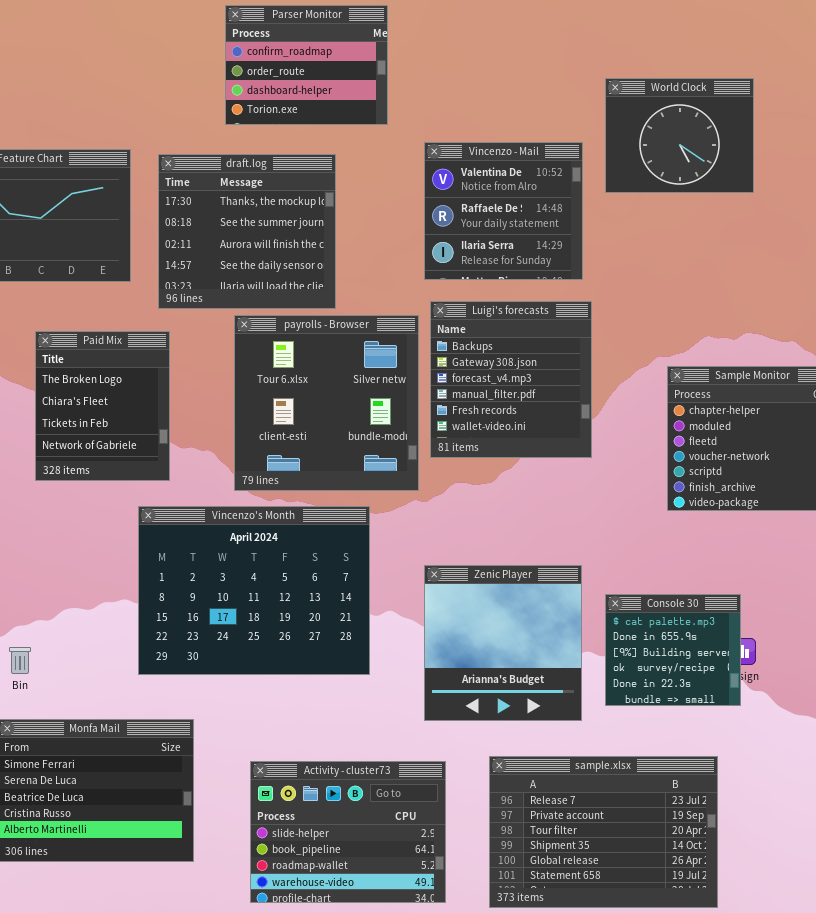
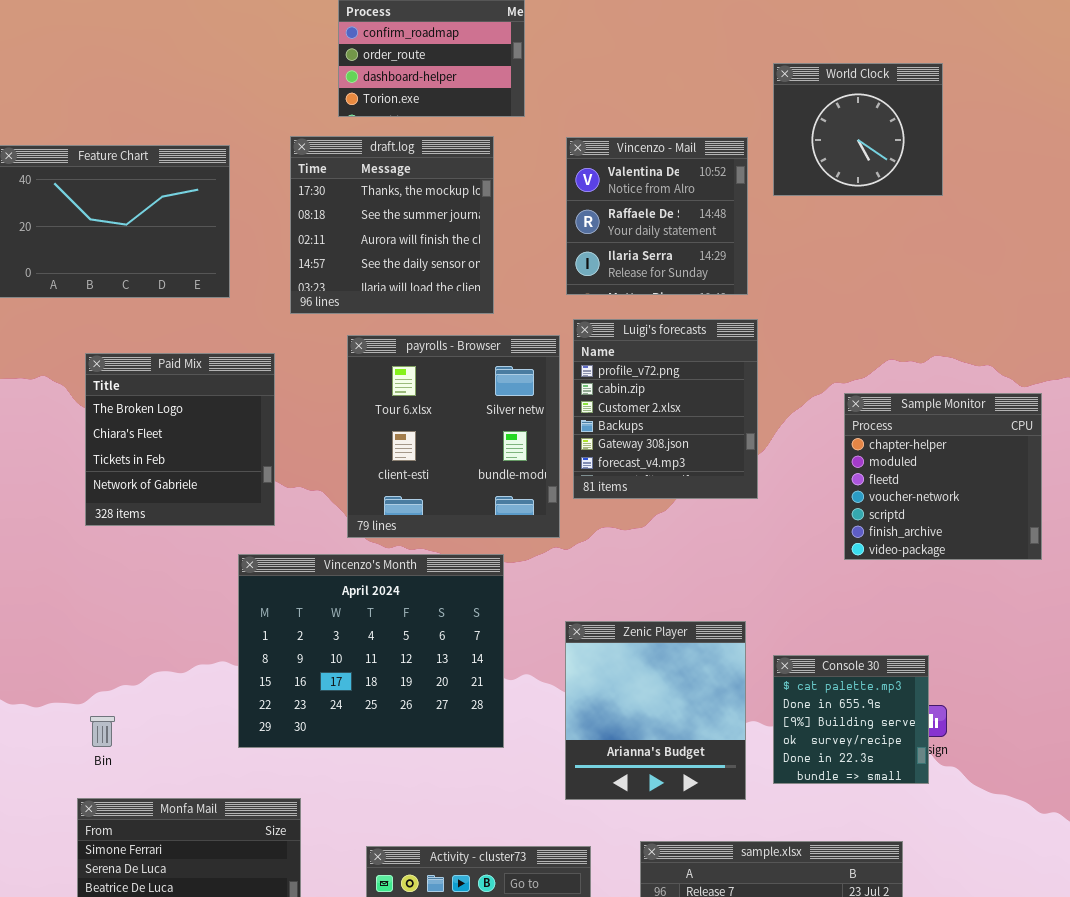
draft.log: [158,154,336,309] -> [290,136,494,314], moved
Luigi's forecasts: [430,301,592,458] -> [573,319,758,499], scrolled up 3 rows
Paid Mix: [35,331,170,481] -> [85,353,275,526], resized

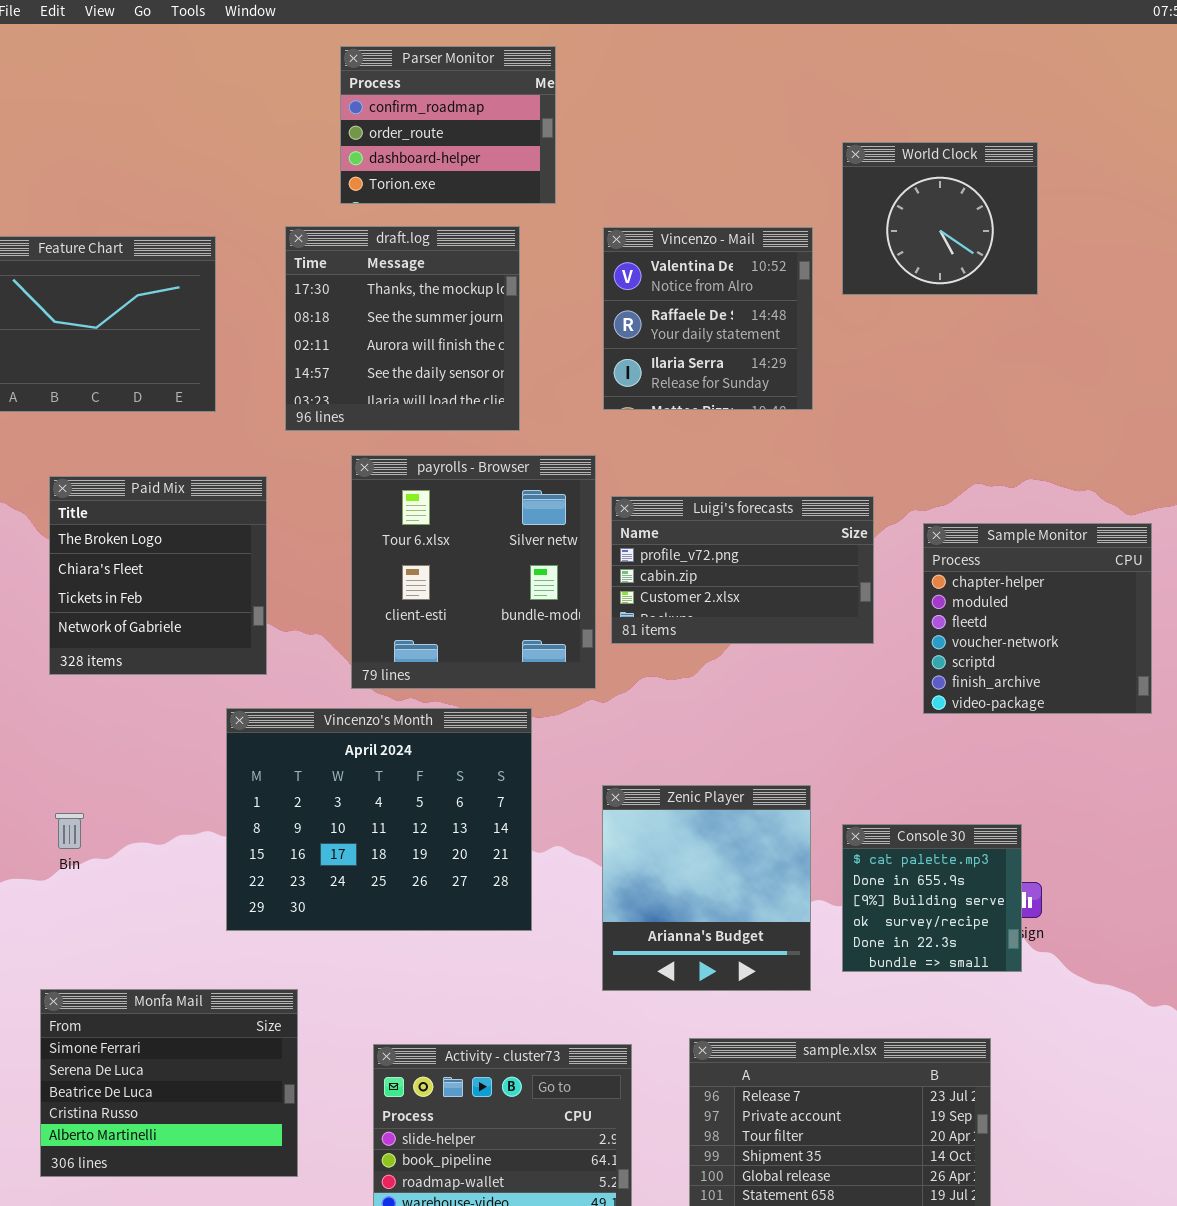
Luigi's forecasts: [573,319,758,499] -> [611,496,874,644], resized
Bin: [90,716,115,747] -> [55,813,84,849], moved

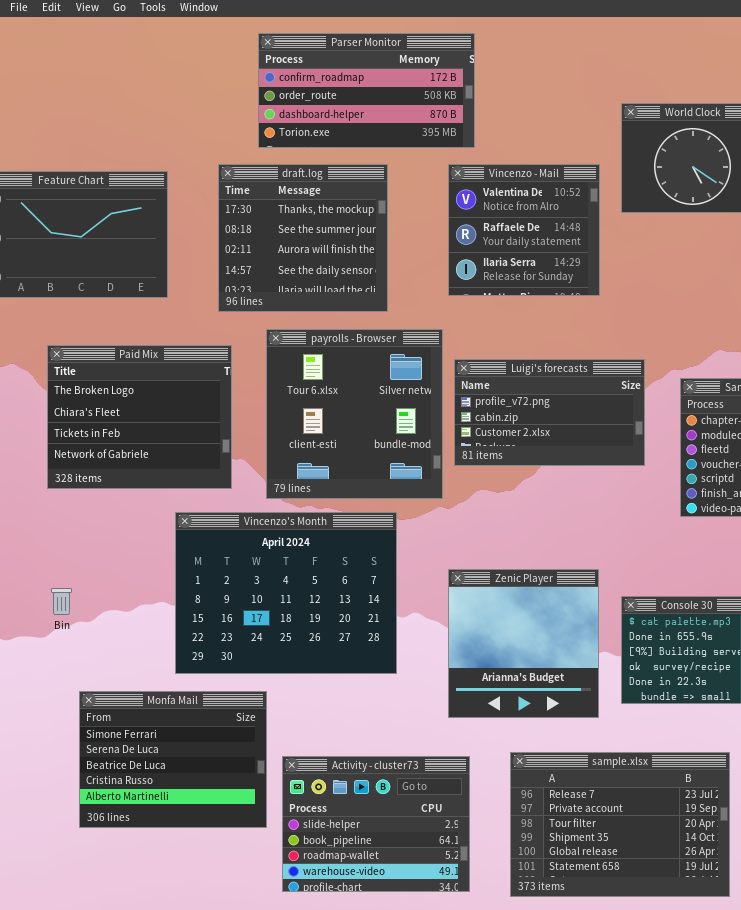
Parser Monitor: [340,46,556,204] -> [258,33,475,148], resized
Paid Mix: [49,476,267,675] -> [47,345,232,489], resized
Monfa Mail: [40,989,298,1177] -> [79,691,267,828], moved

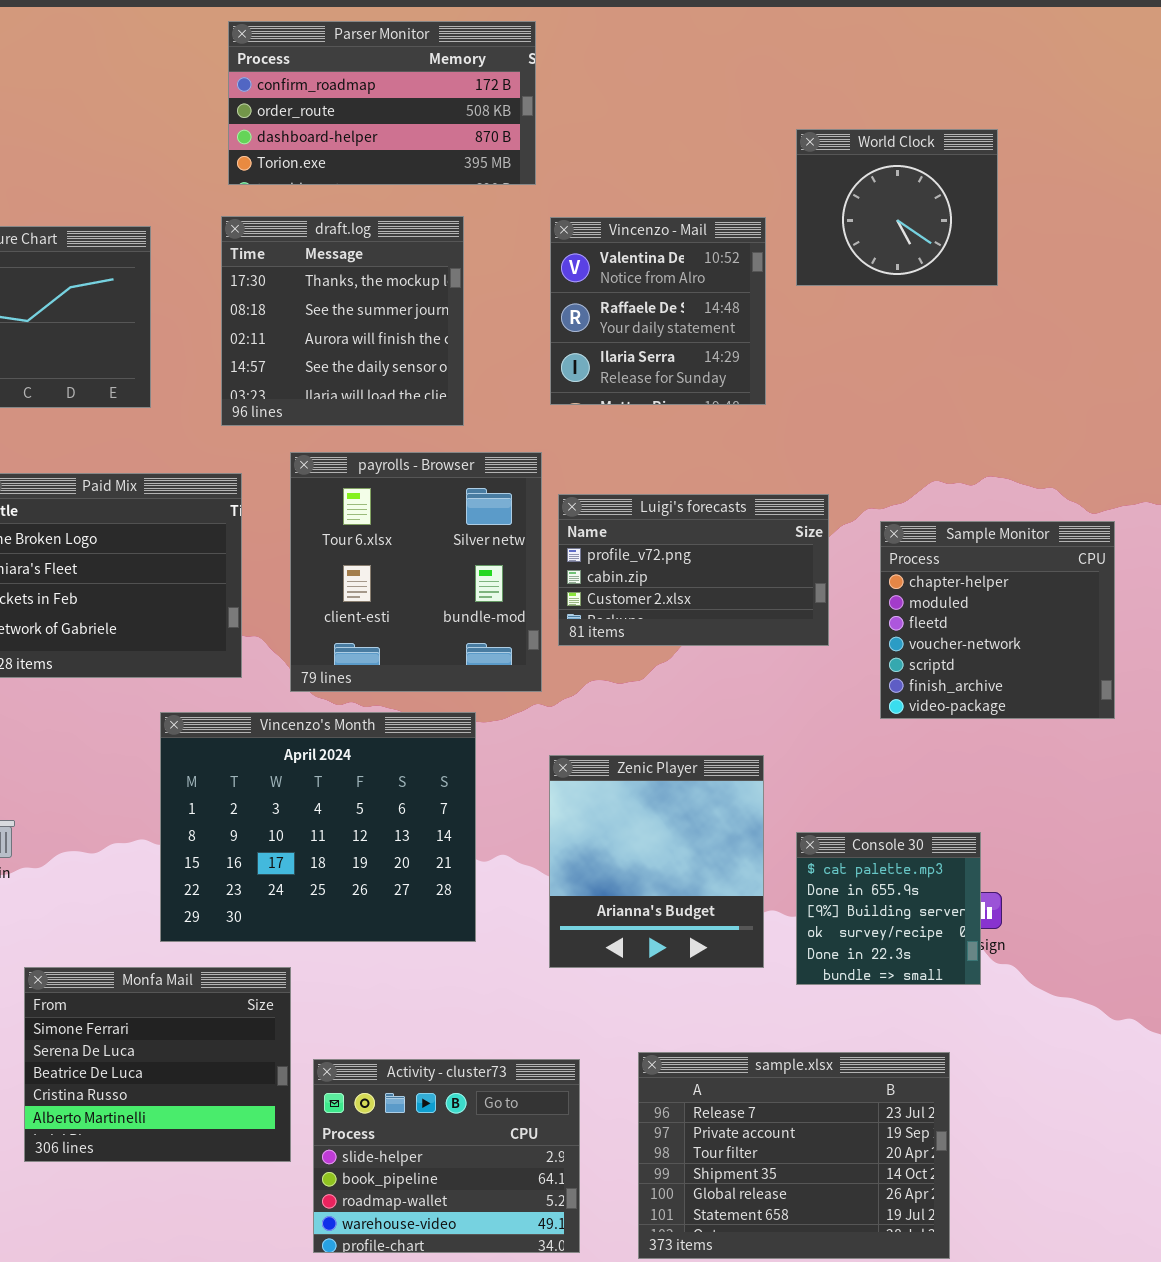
Parser Monitor: [258,33,475,148] -> [228,21,536,185], moved
Zenic Player: [448,569,599,718] -> [549,755,764,968], moved

